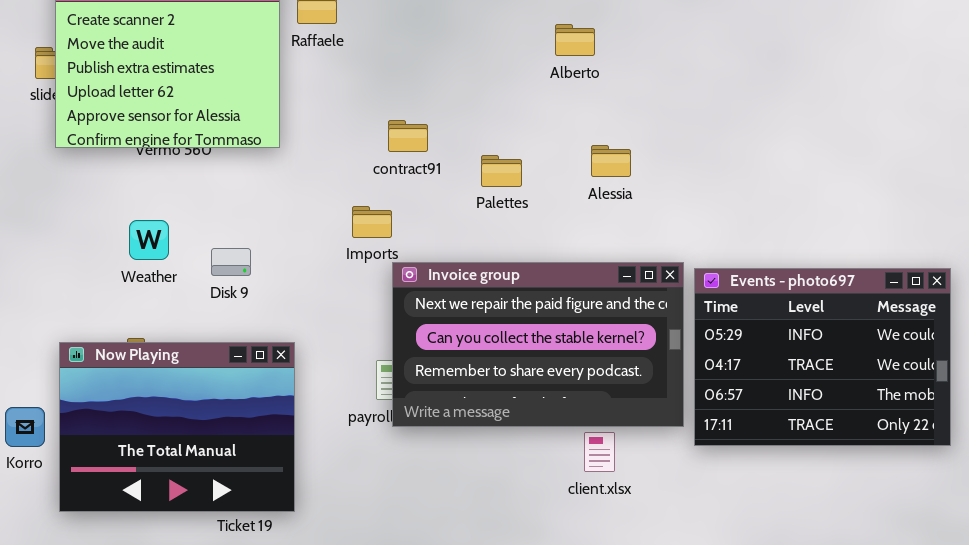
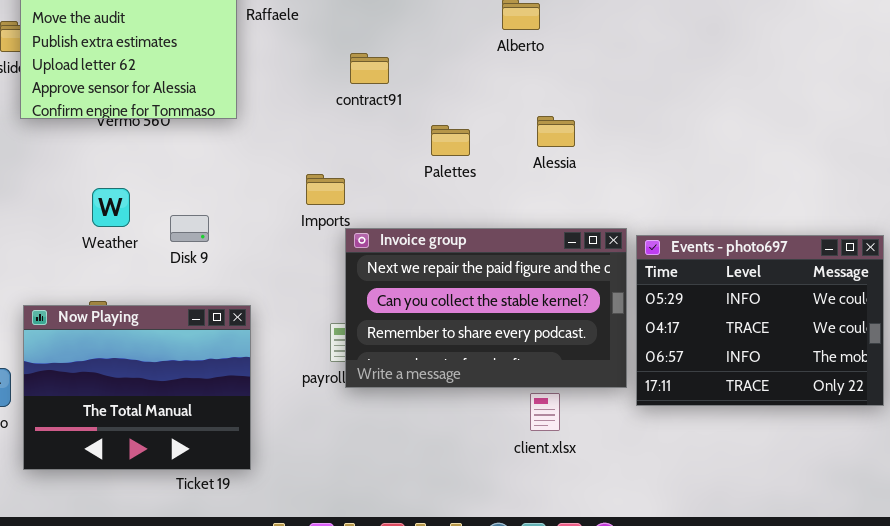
contract91: [388,120,428,152] -> [350,53,389,84], moved

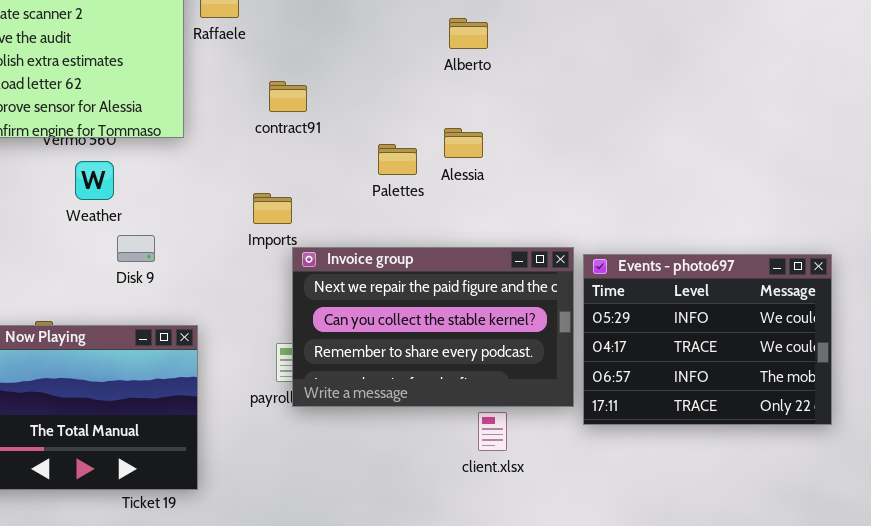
contract91: [350,53,389,84] -> [269,81,307,112], moved
Alessia: [537,116,575,147] -> [444,128,483,158], moved
Weather: [92,188,130,227] -> [75,161,114,200], moved

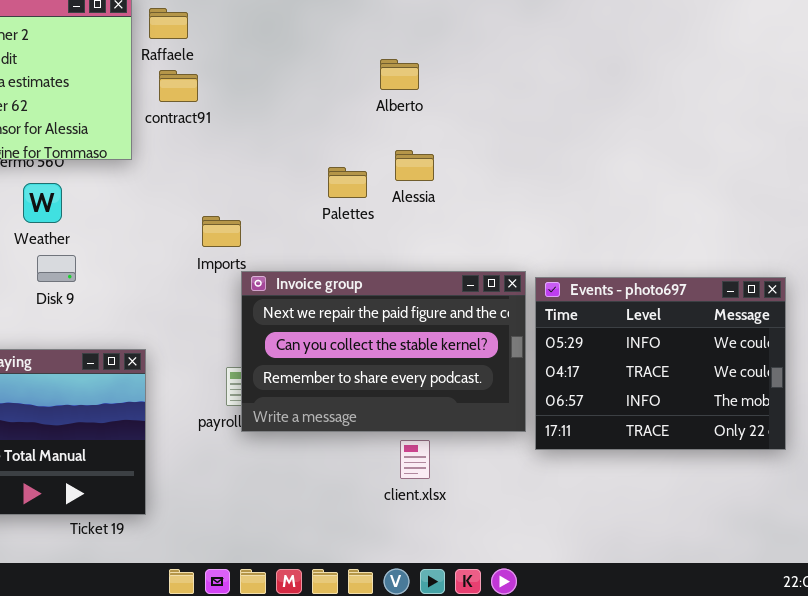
Alberto: [449,18,488,49] -> [380,59,419,90], moved
contract91: [269,81,307,112] -> [159,70,198,102], moved
Disk 9: [117,235,155,262] -> [37,255,76,282], moved
client.xlsx: [478,412,507,451] -> [400,440,430,479], moved

